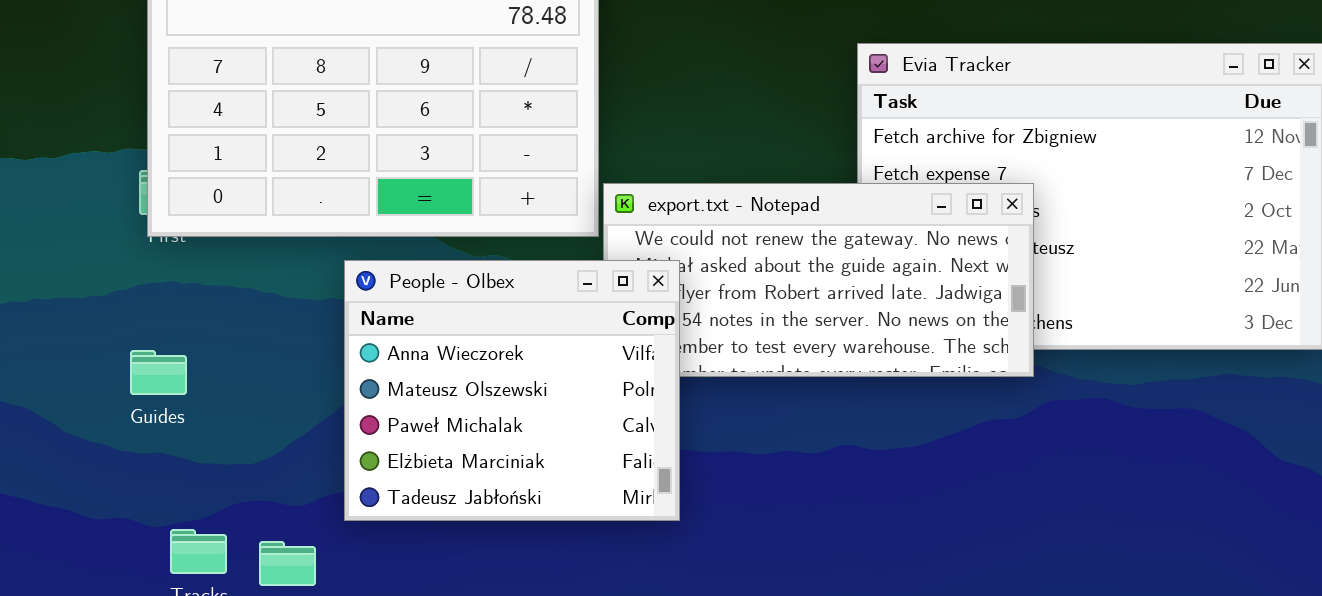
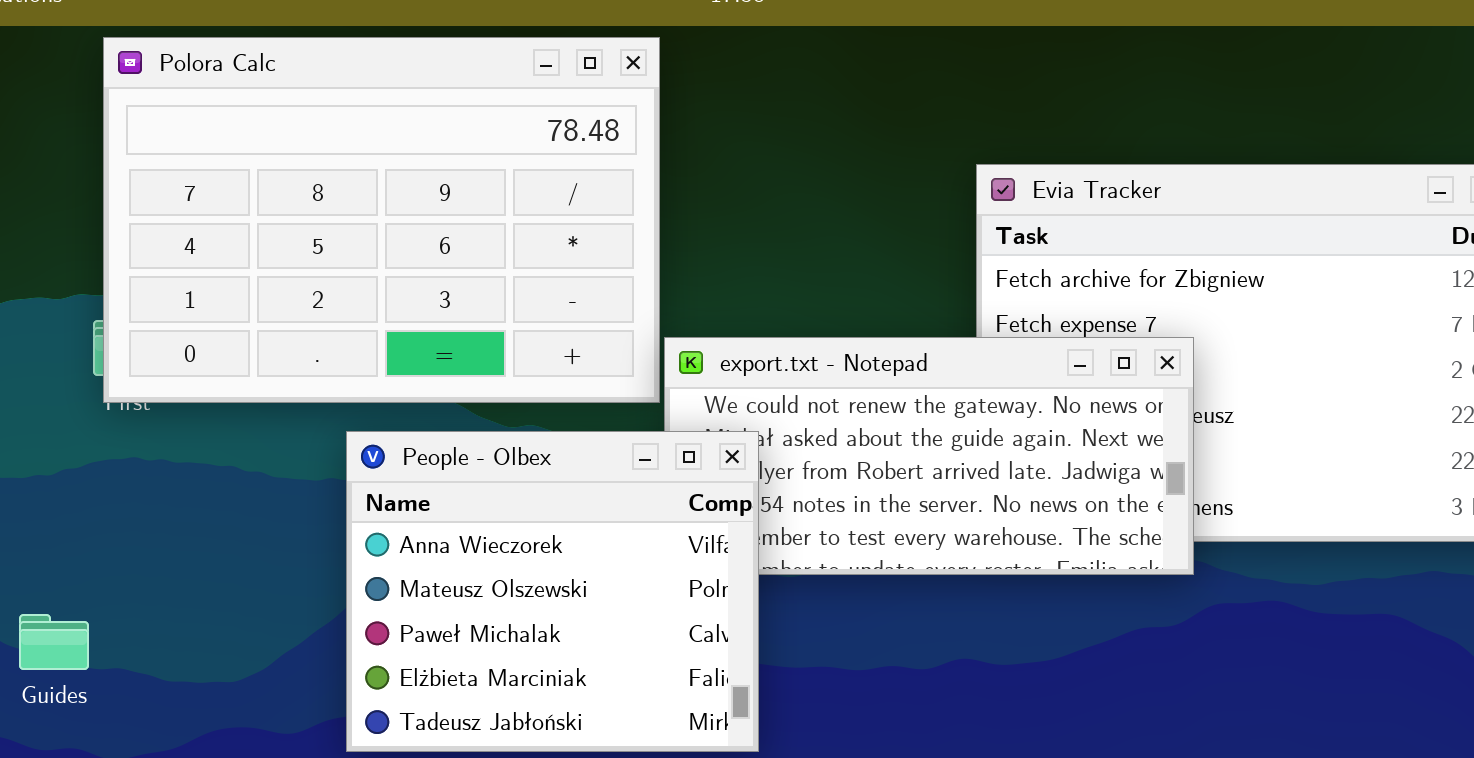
Guides: [130,350,187,395] -> [19,614,89,670], moved

